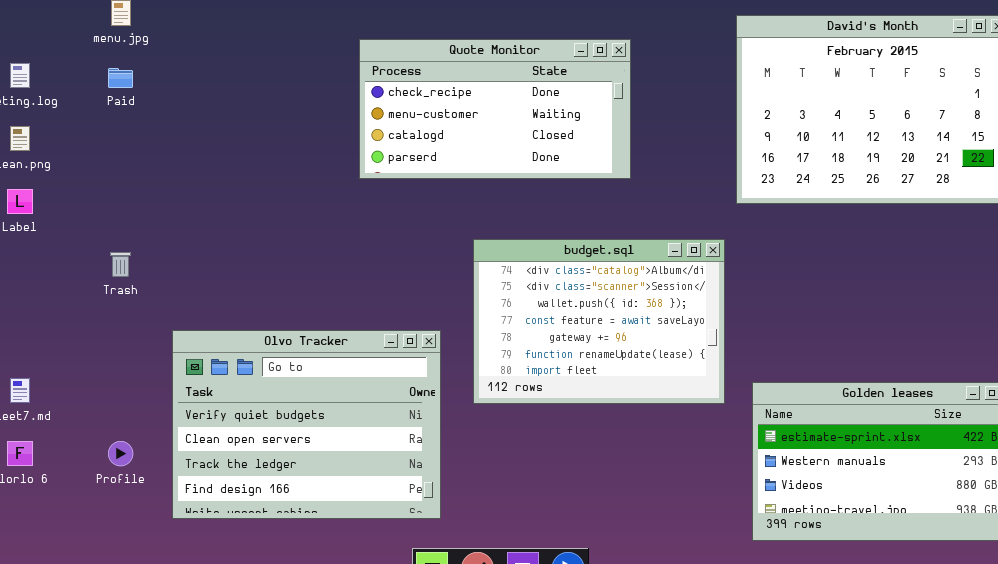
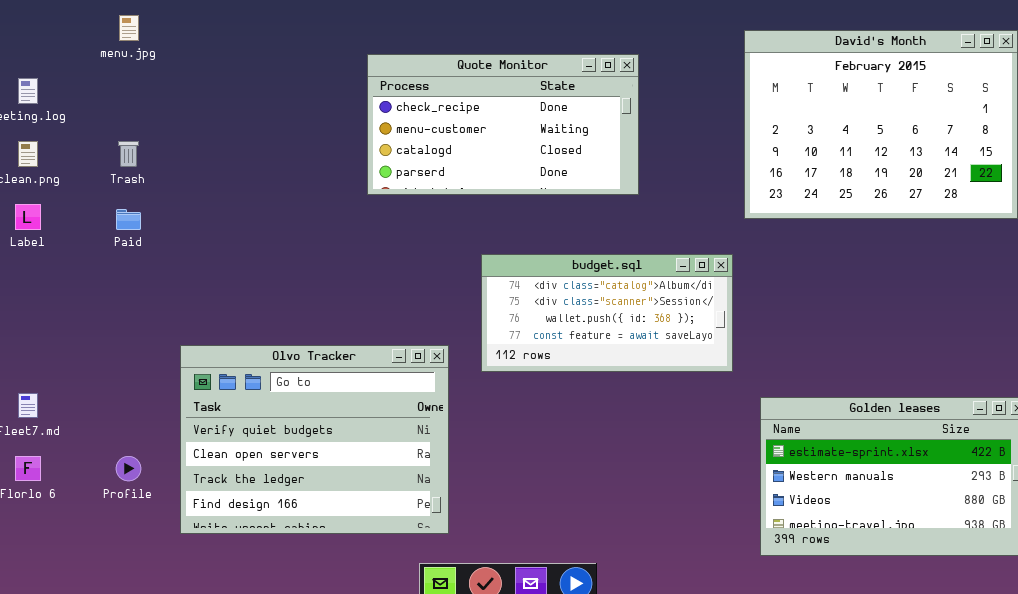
Paid: [108,68,133,88] -> [116,209,141,230], moved
budget.sql: [473,239,725,404] -> [481,254,733,372], resized
Trash: [110,252,131,277] -> [118,141,139,167], moved

